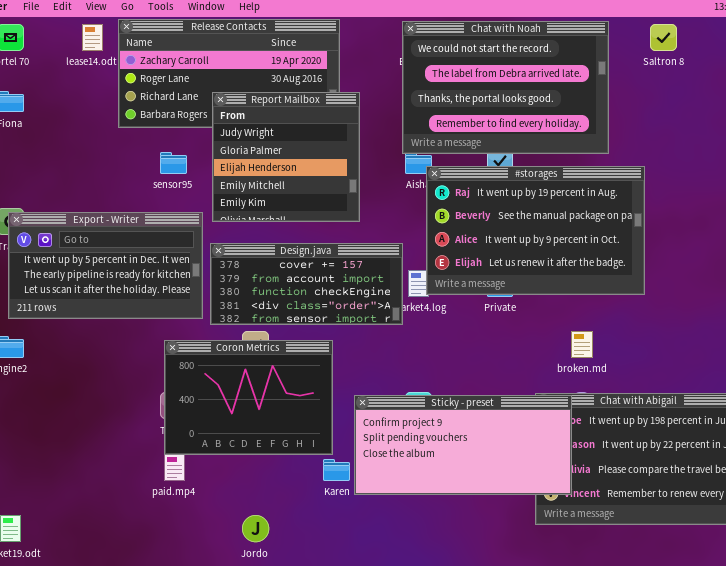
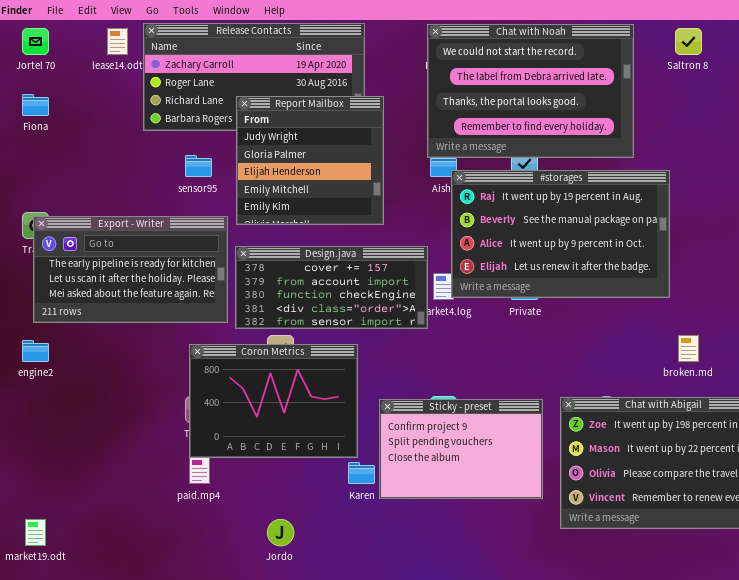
Export - Writer: [8,212,203,319] -> [33,216,228,323], scrolled down 1 row
broken.md: [571,331,593,358] -> [678,335,699,362], moved
Sticky - preset: [354,395,572,495] -> [379,399,543,499], resized

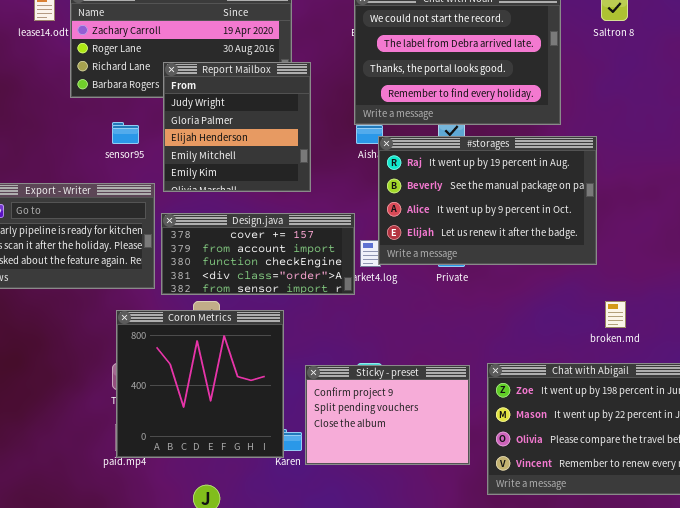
Coron Metrics: [189,344,358,458] -> [116,310,284,458], resized

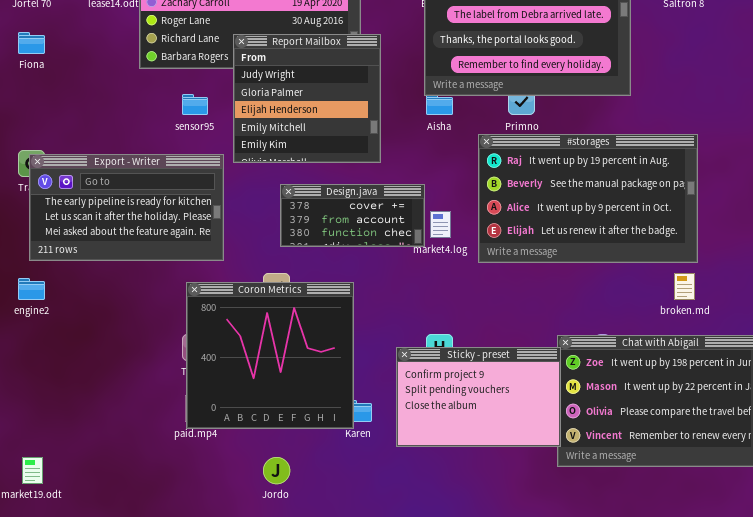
#storages: [378,136,597,265] -> [478,134,698,263], moved
Design.java: [161,213,355,295] -> [280,184,425,247], resized
Sticky - preset: [305,365,470,465] -> [396,347,561,447], moved

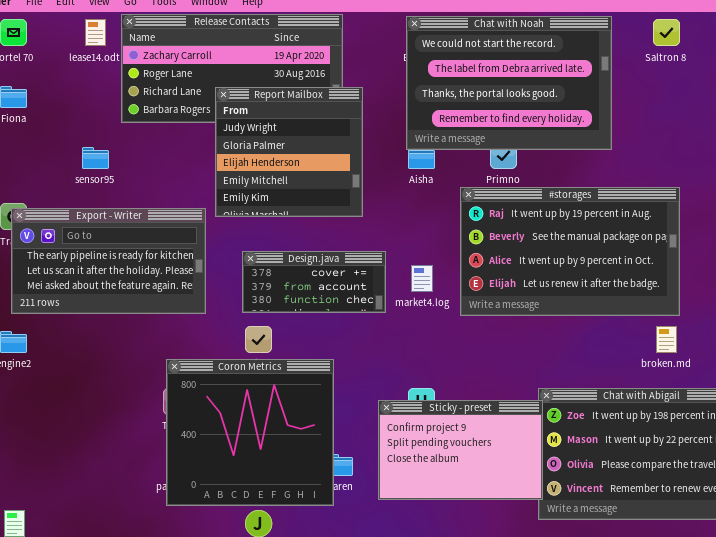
sensor95: [182,94,208,115] -> [82,147,109,169], moved
Design.java: [280,184,425,247] -> [242,251,386,313], moved
Coron Metrics: [186,282,354,429] -> [166,359,334,506], moved

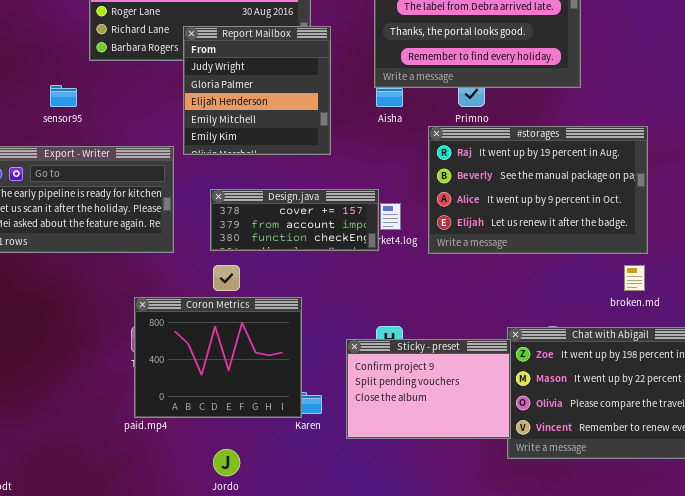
Design.java: [242,251,386,313] -> [210,189,379,251], resized
Coron Metrics: [166,359,334,506] -> [134,297,302,418], resized

